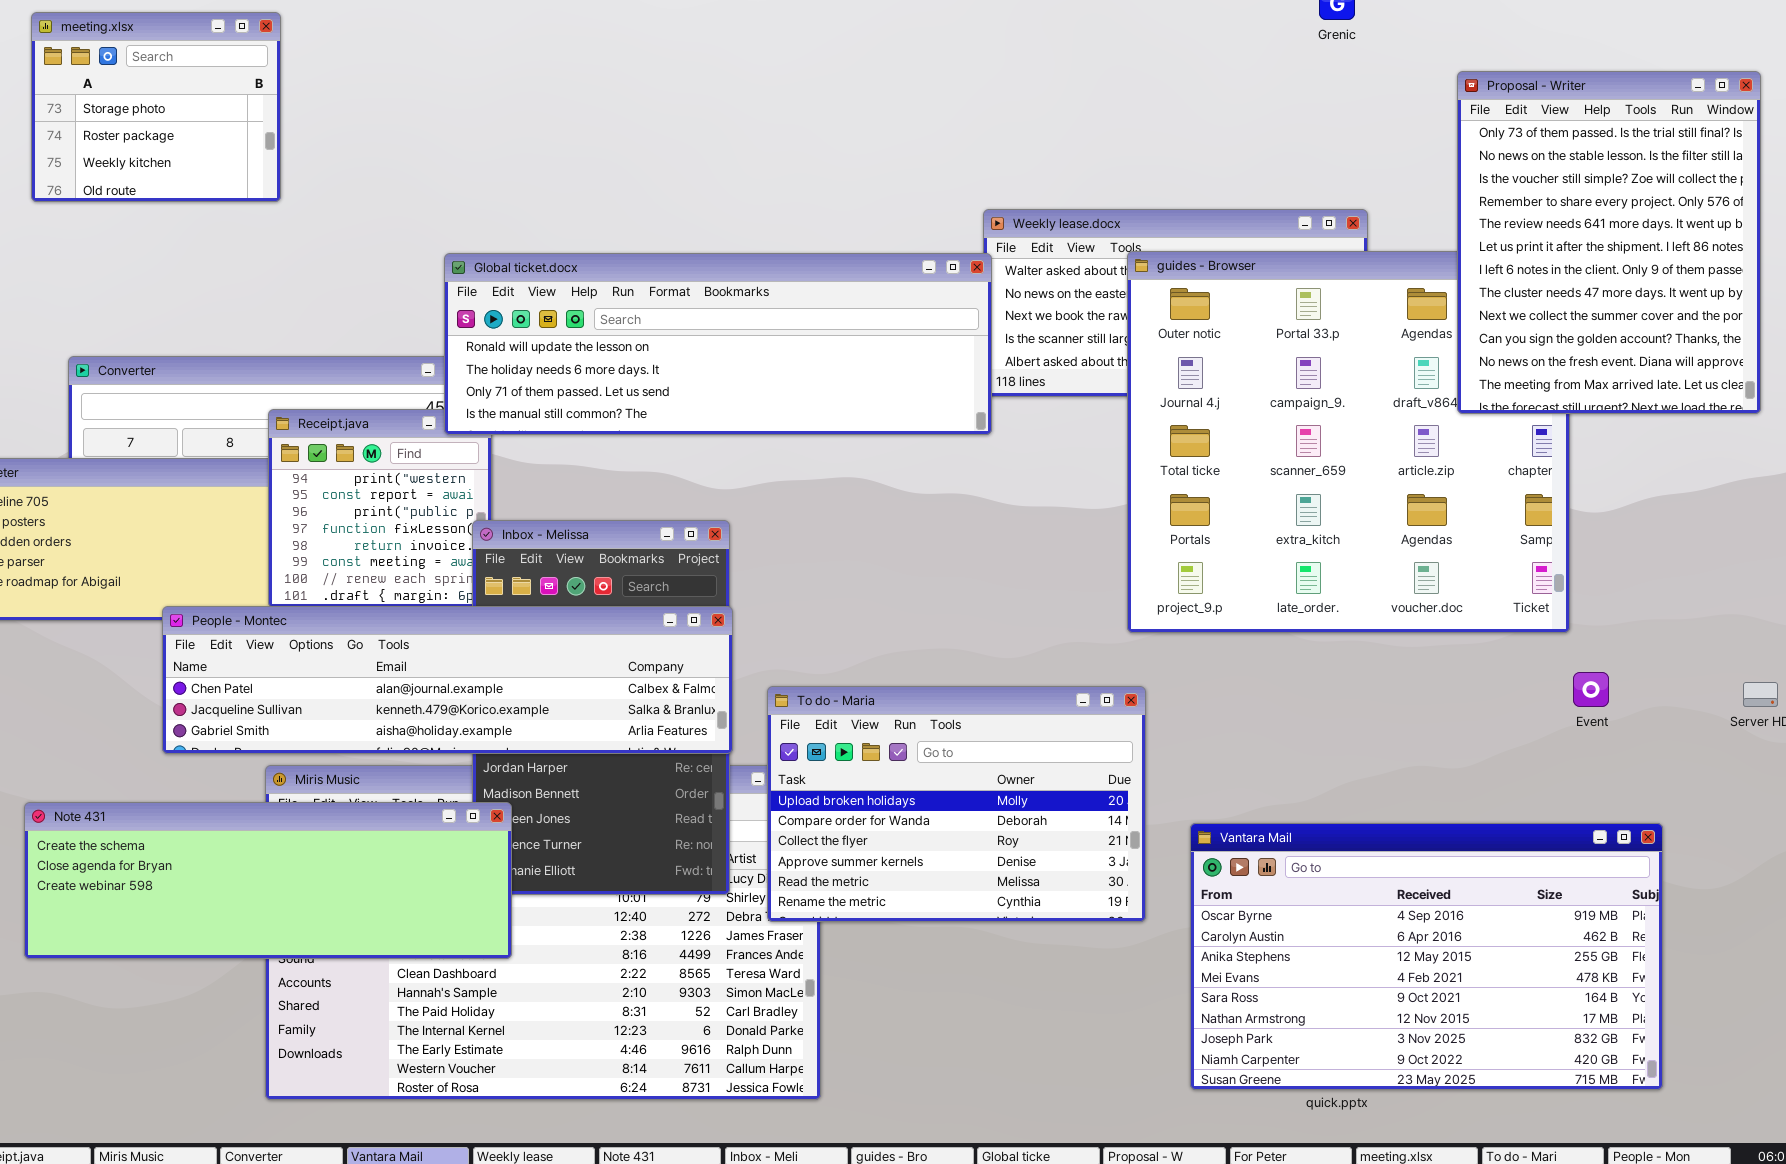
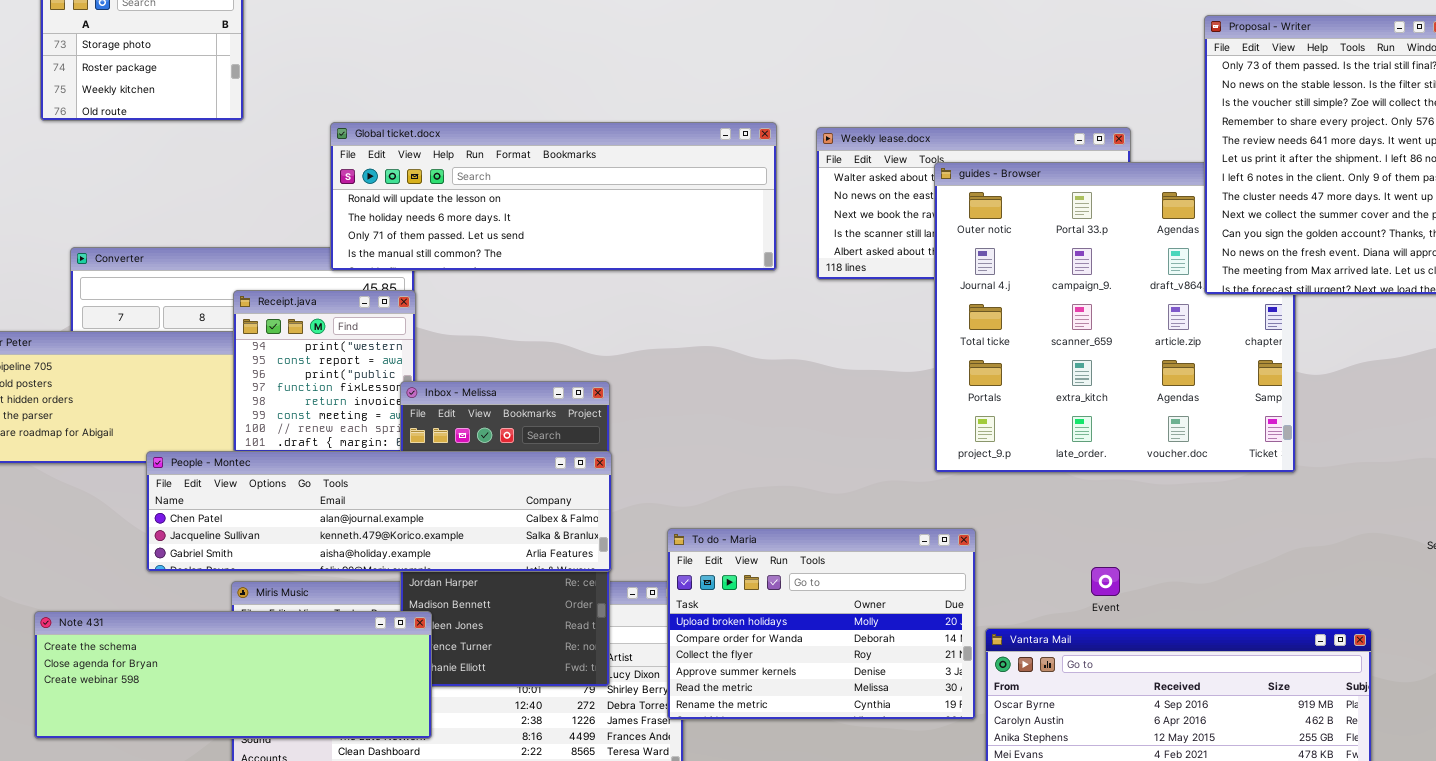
Global ticket.docx: [444,253,992,435] -> [330,122,777,271], moved
Event: [1573,672,1609,707] -> [1091,567,1120,596], moved
To do - Maria: [767,686,1146,922] -> [667,528,976,720], moved

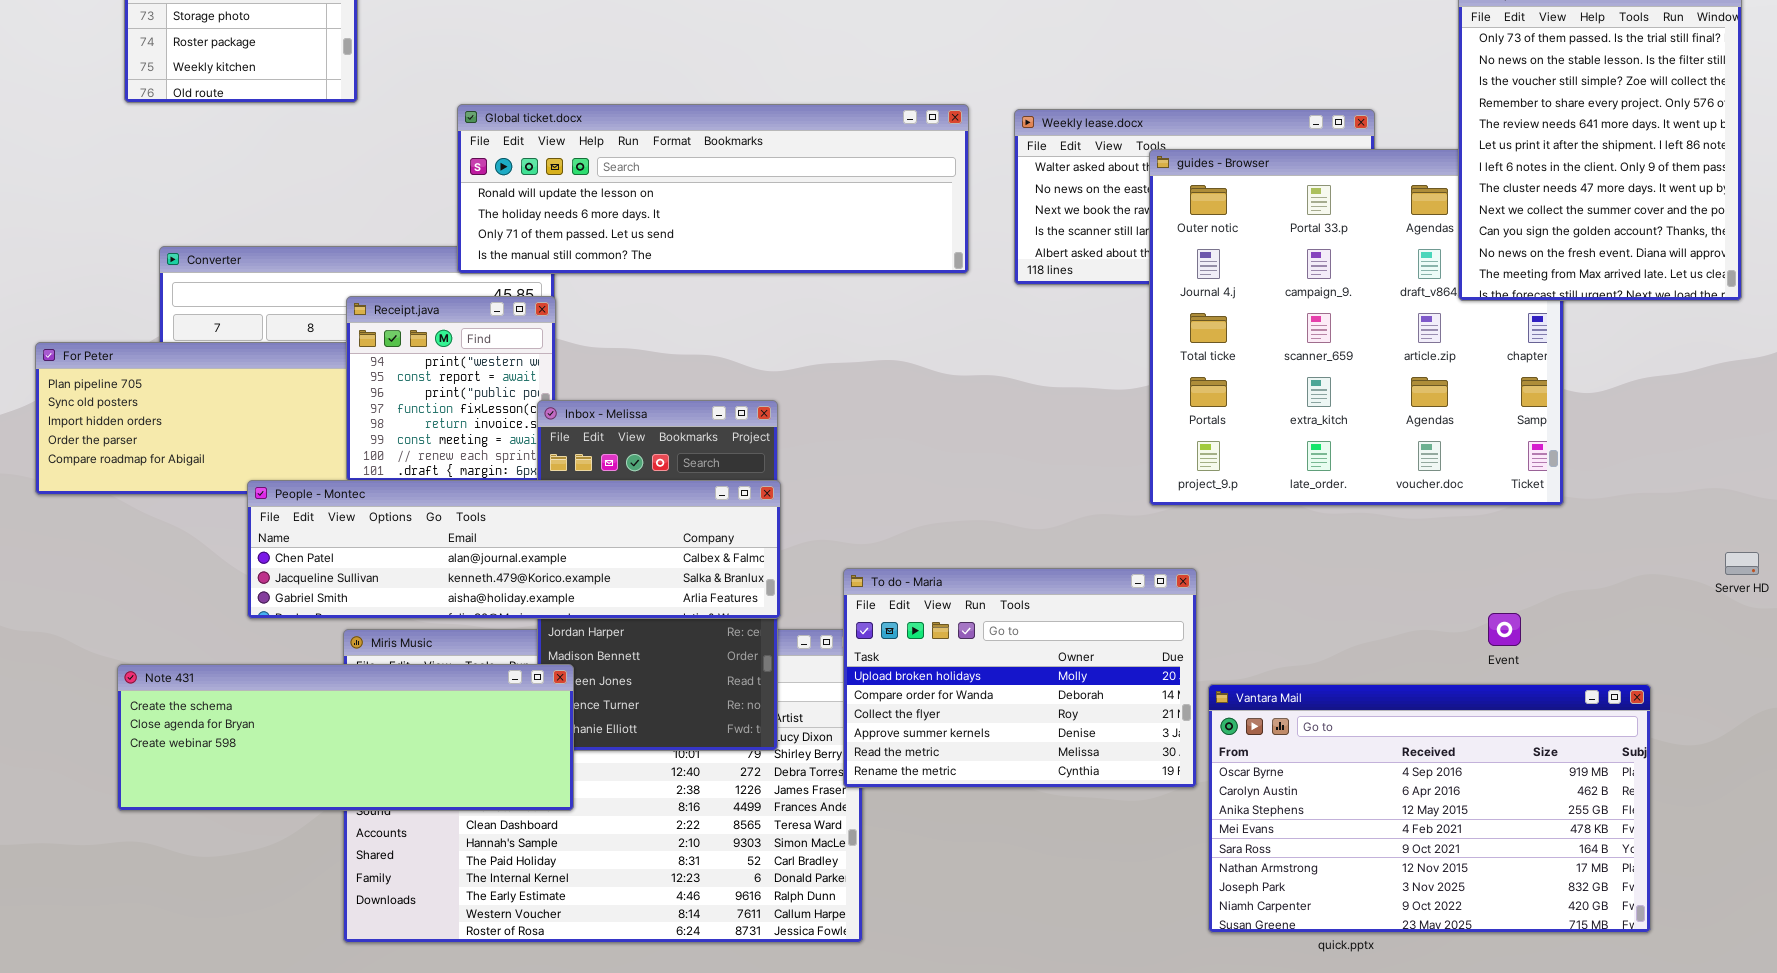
Event: [1091,567,1120,596] -> [1488,613,1521,646], moved

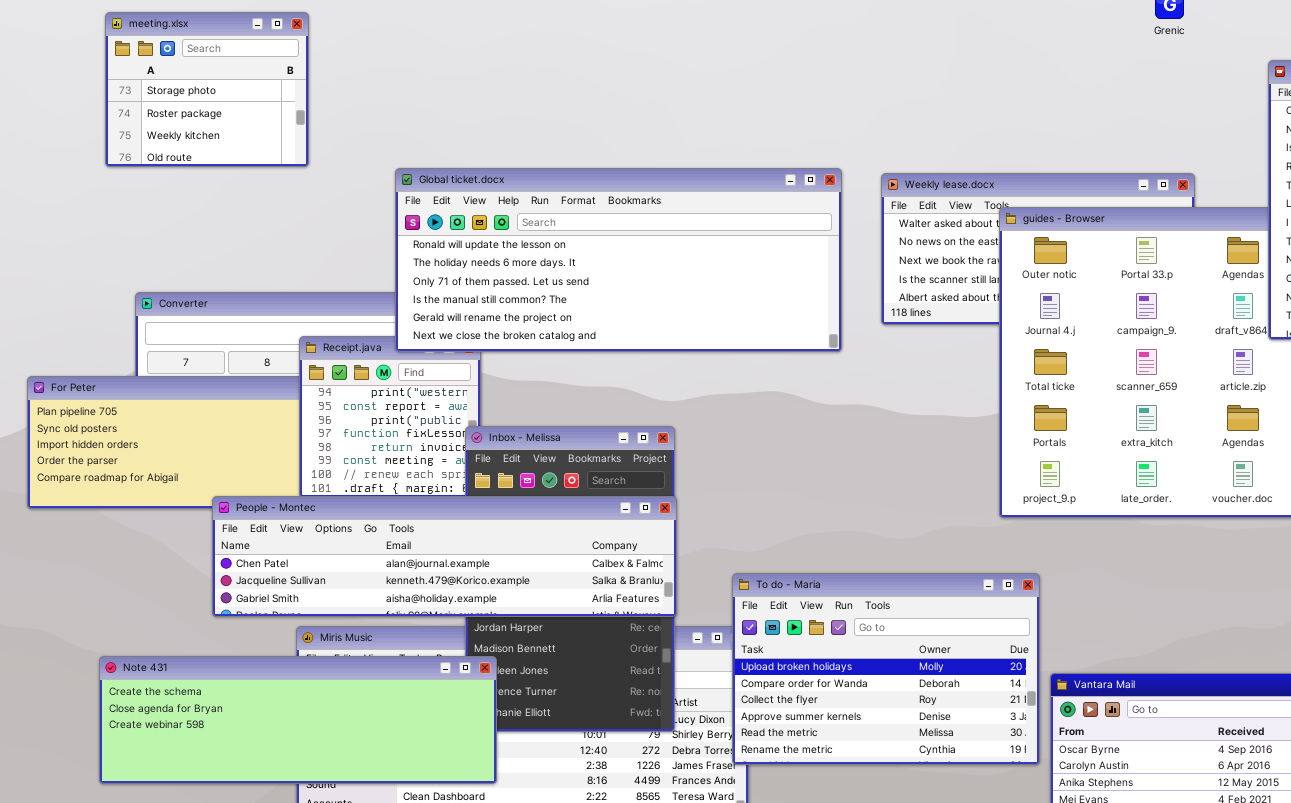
Global ticket.docx: [457,104,969,274] -> [395,168,842,352], resized

